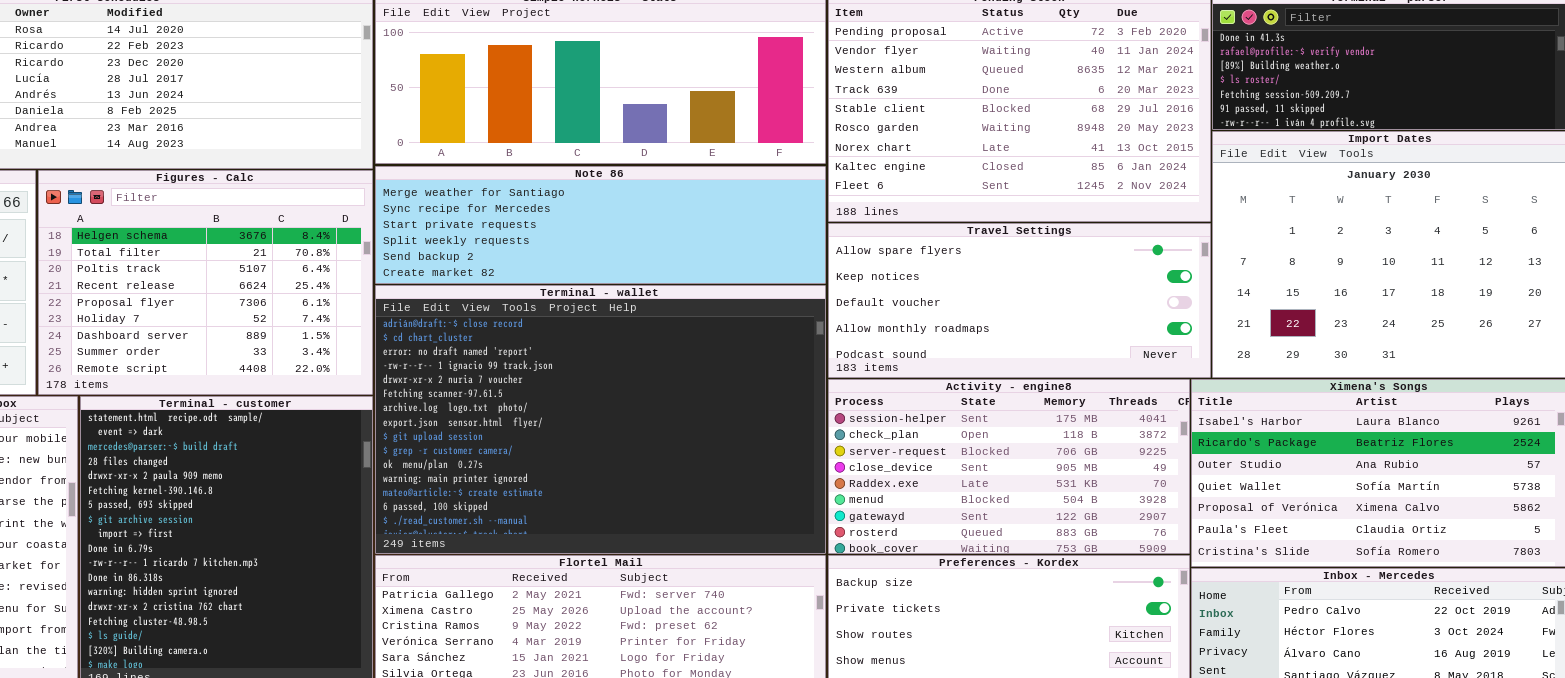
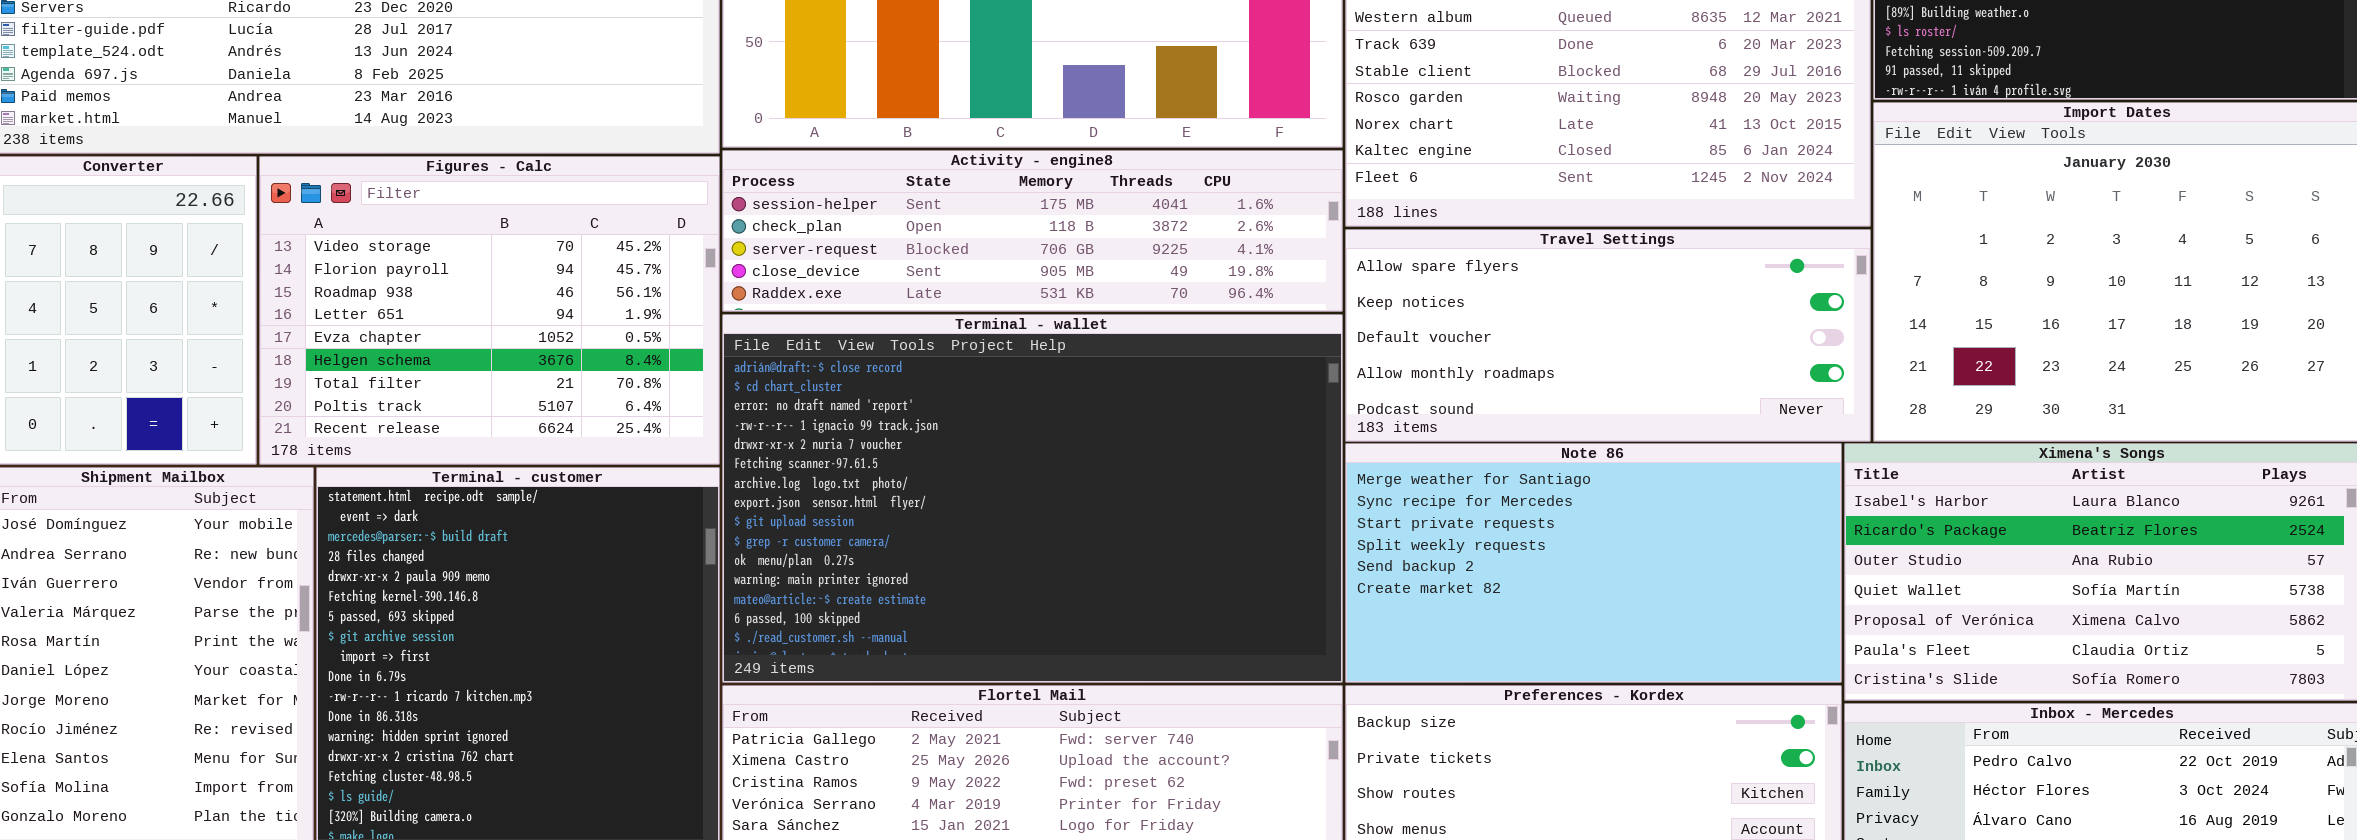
Note 86: [375,166,826,284] -> [1345,443,1842,683], moved, resized
Figures - Calc: [38,170,373,395] -> [259,156,720,465], scrolled up 5 rows
Activity - engine8: [828,379,1190,554] -> [722,150,1343,312], moved, resized

